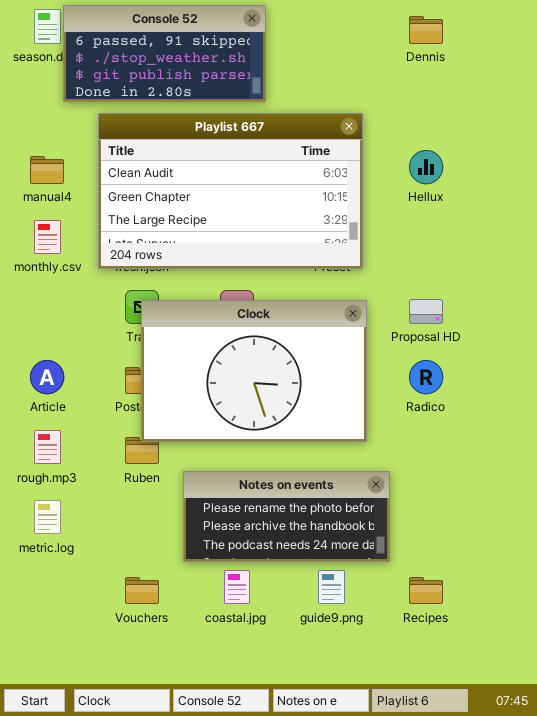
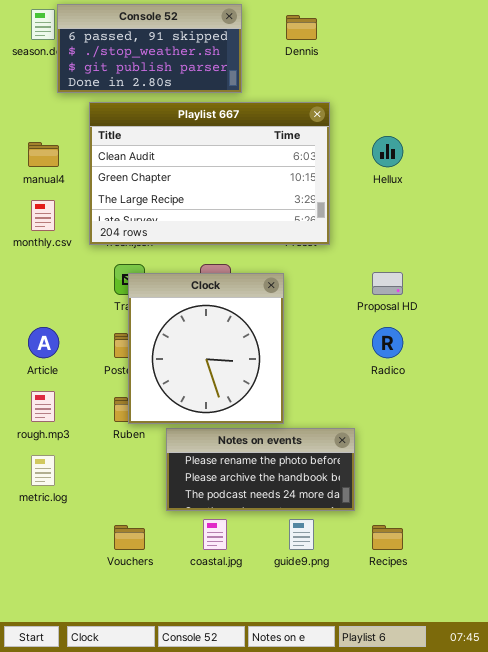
Dennis: [409,16,443,44] -> [286,15,317,40], moved
Clock: [141,300,367,442] -> [128,273,284,424], resized

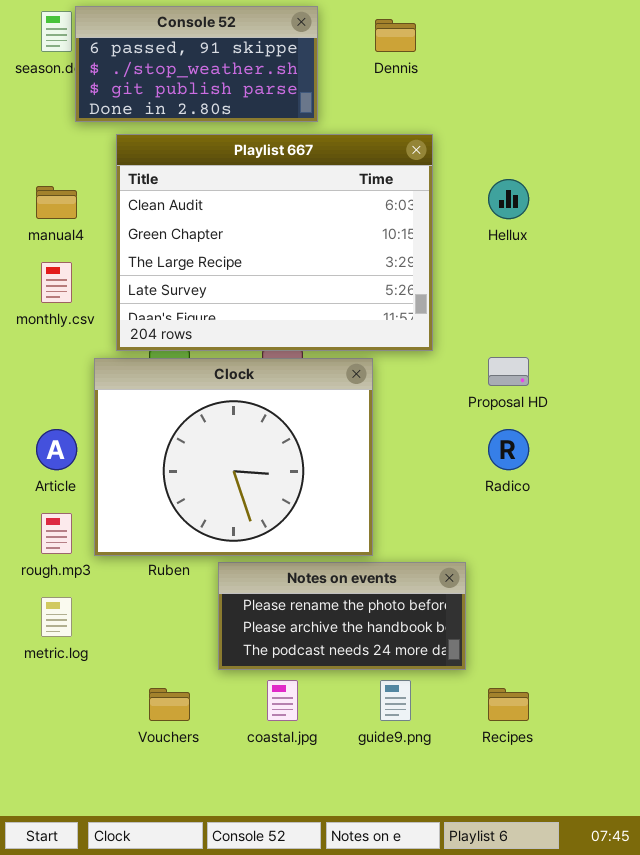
Playlist 667: [89,102,330,245] -> [116,134,433,351], resized
Clock: [128,273,284,424] -> [94,358,373,556], resized

